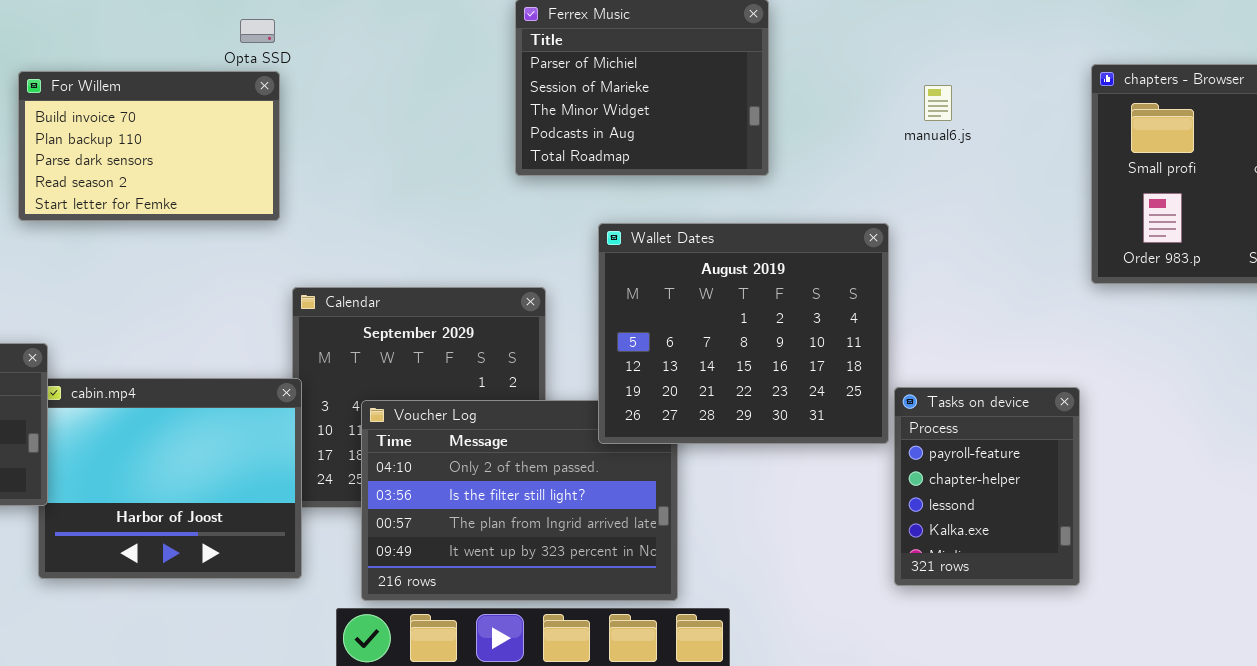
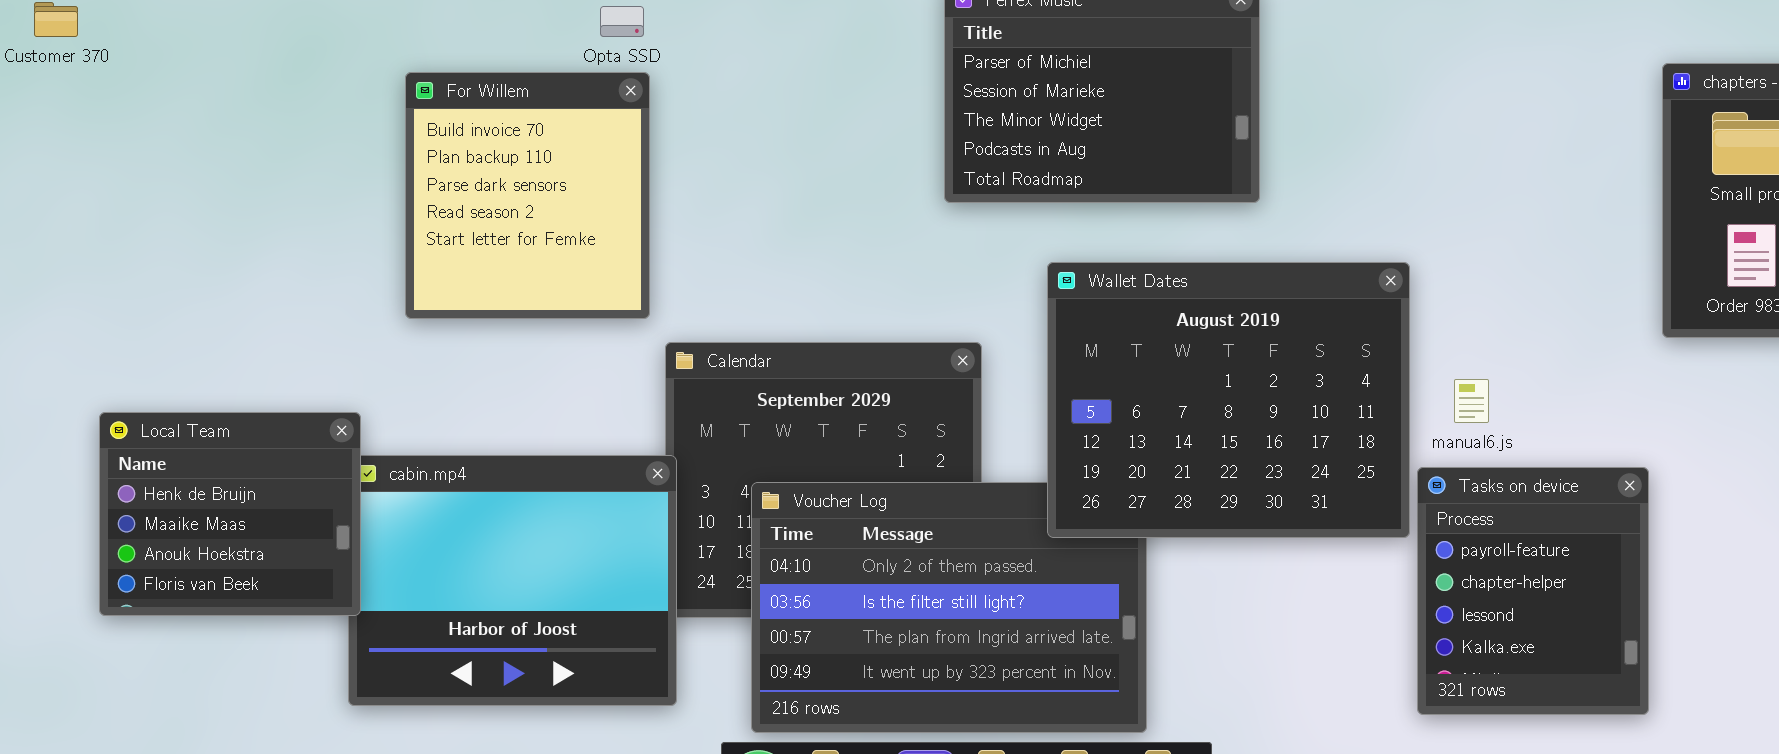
For Willem: [18,71,280,221] -> [405,72,650,319], resized
manual6.js: [924,85,952,121] -> [1454,379,1489,423], moved

